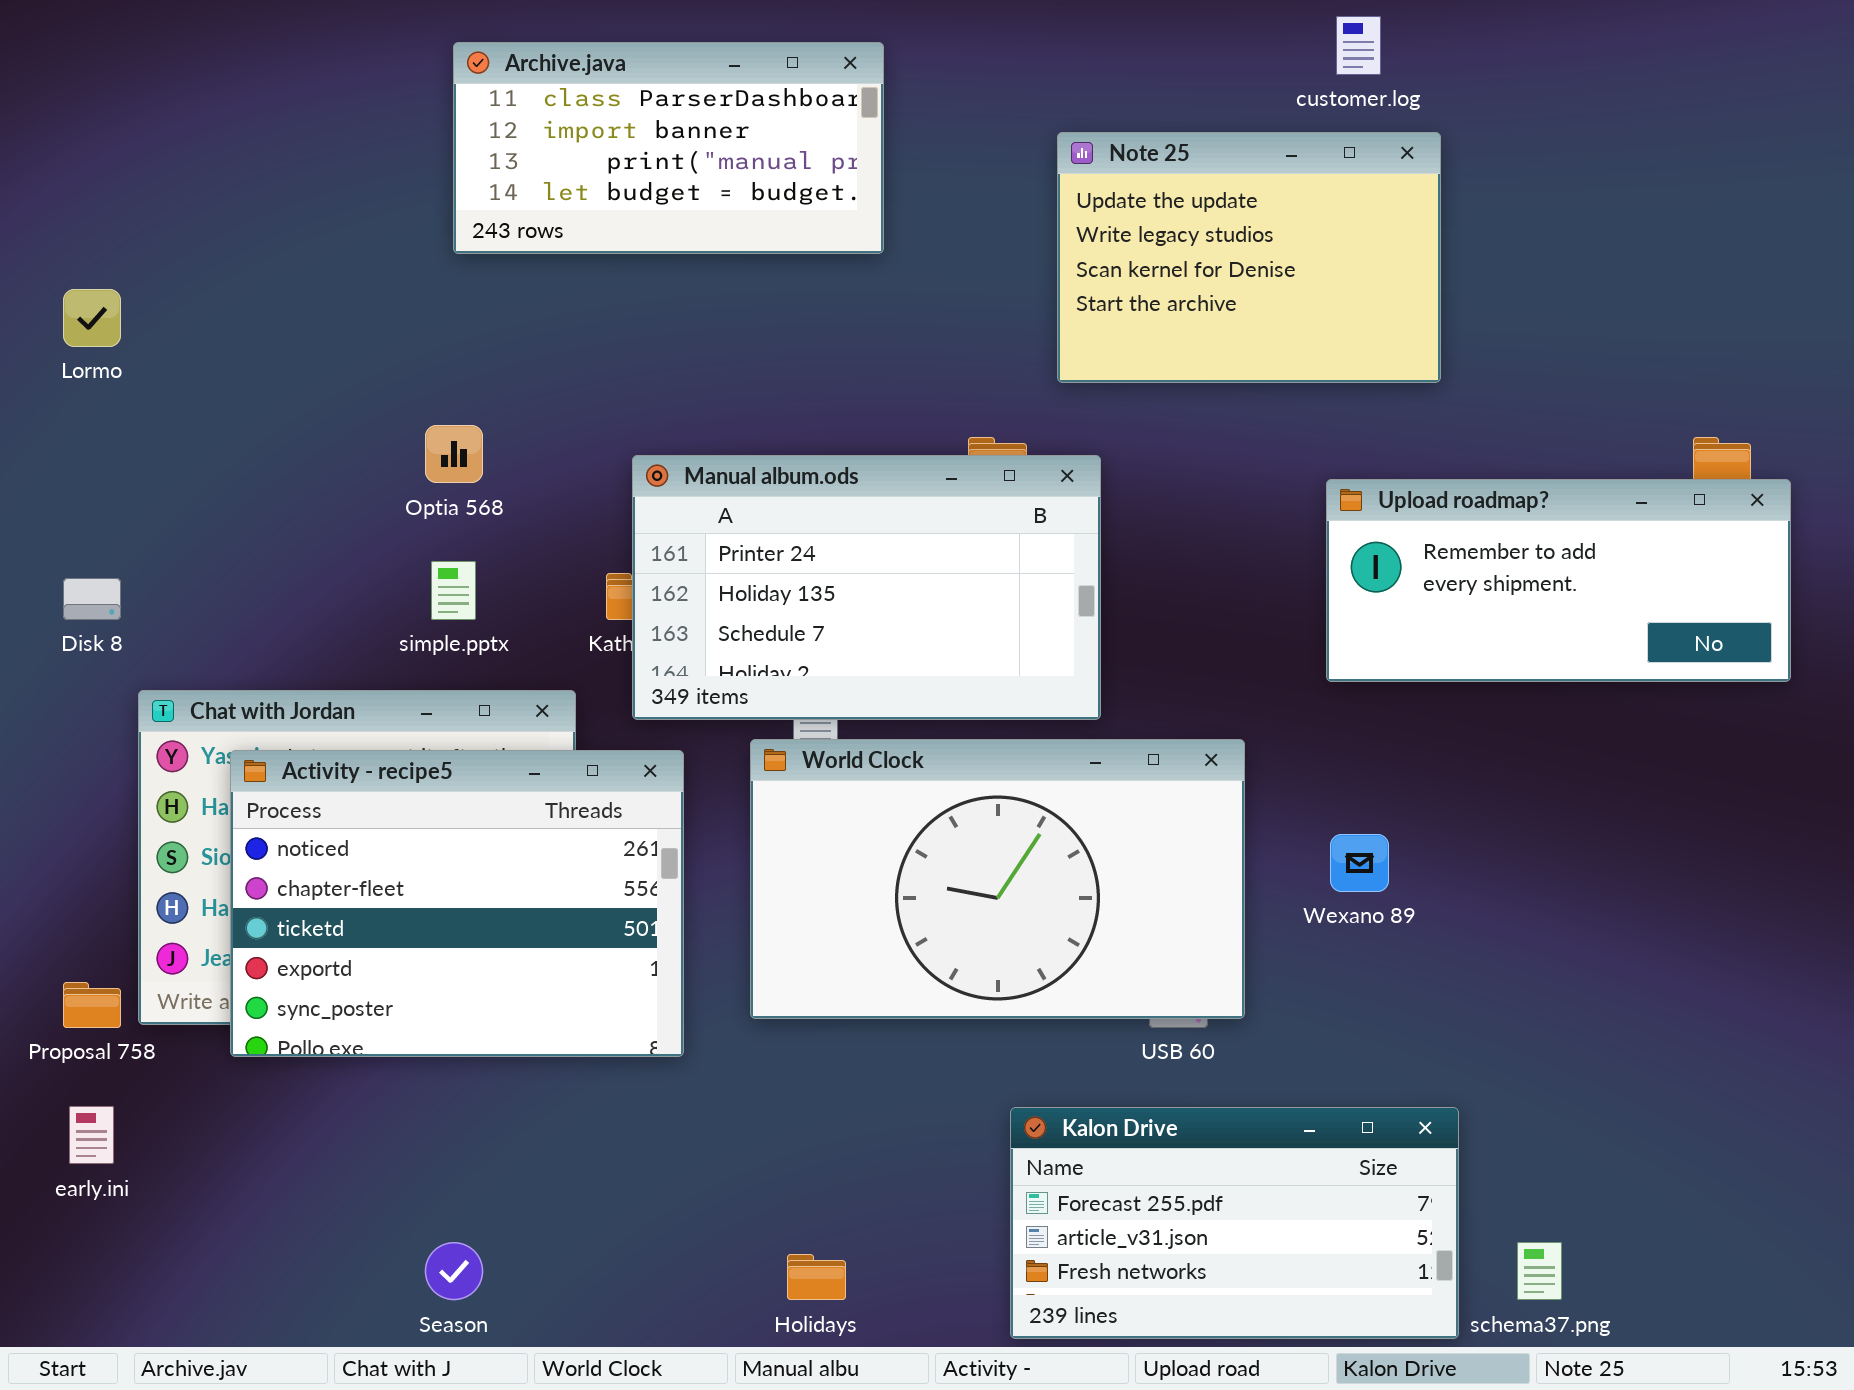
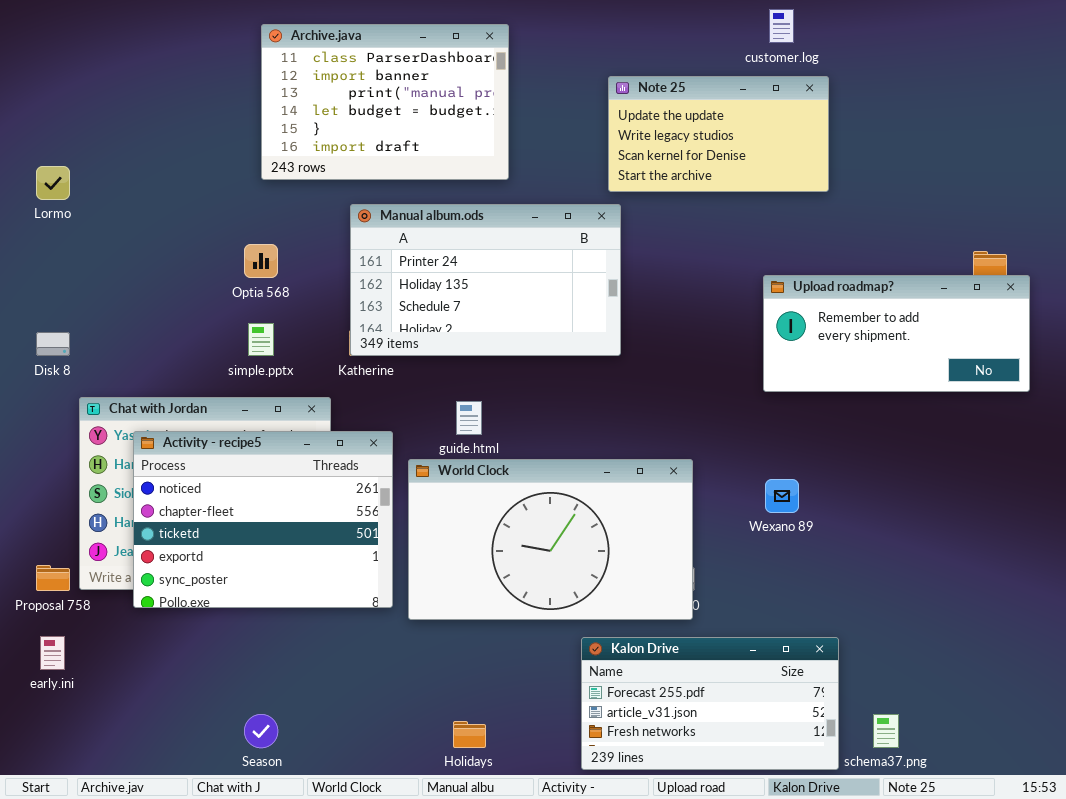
Archive.java: [453,42,884,254] -> [261,24,509,180], resized
Note 25: [1057,132,1441,383] -> [608,76,829,192], resized
Manual album.ods: [632,455,1101,720] -> [350,204,621,356], moved
World Clock: [750,739,1245,1019] -> [408,459,693,620], moved

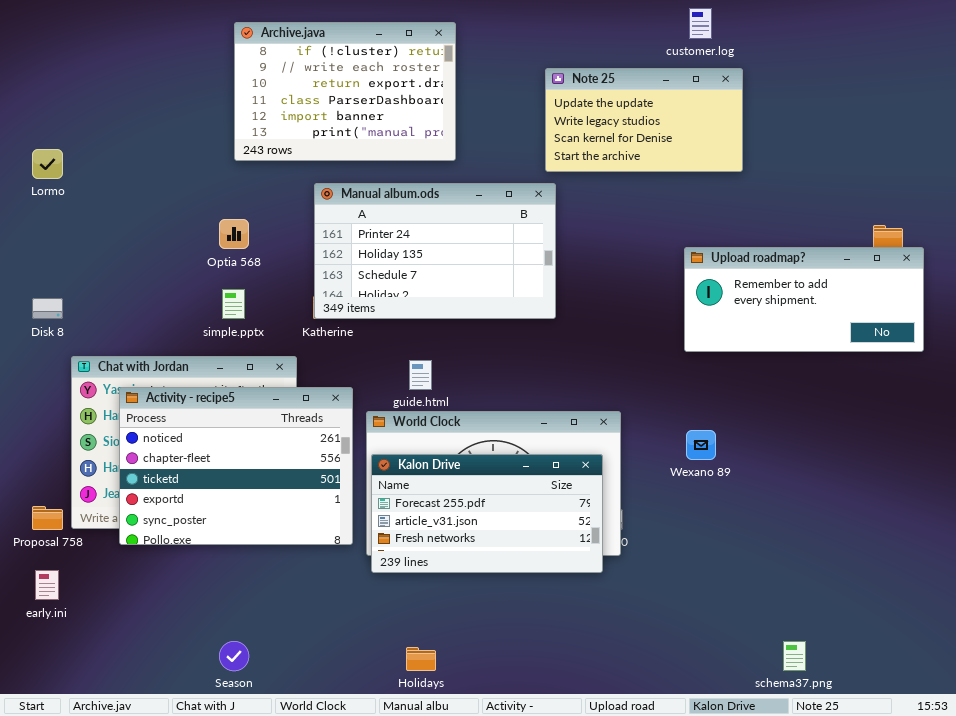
Archive.java: [261,24,509,180] -> [234,22,456,161], scrolled up 3 rows
Kalon Drive: [581,637,839,770] -> [371,454,603,573], moved

